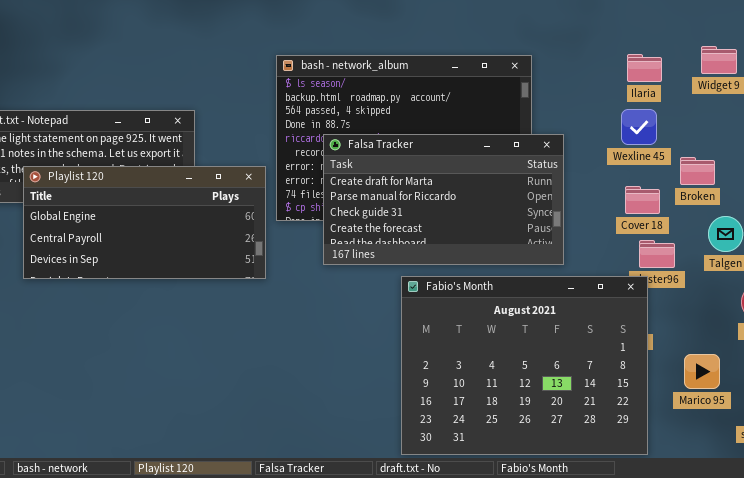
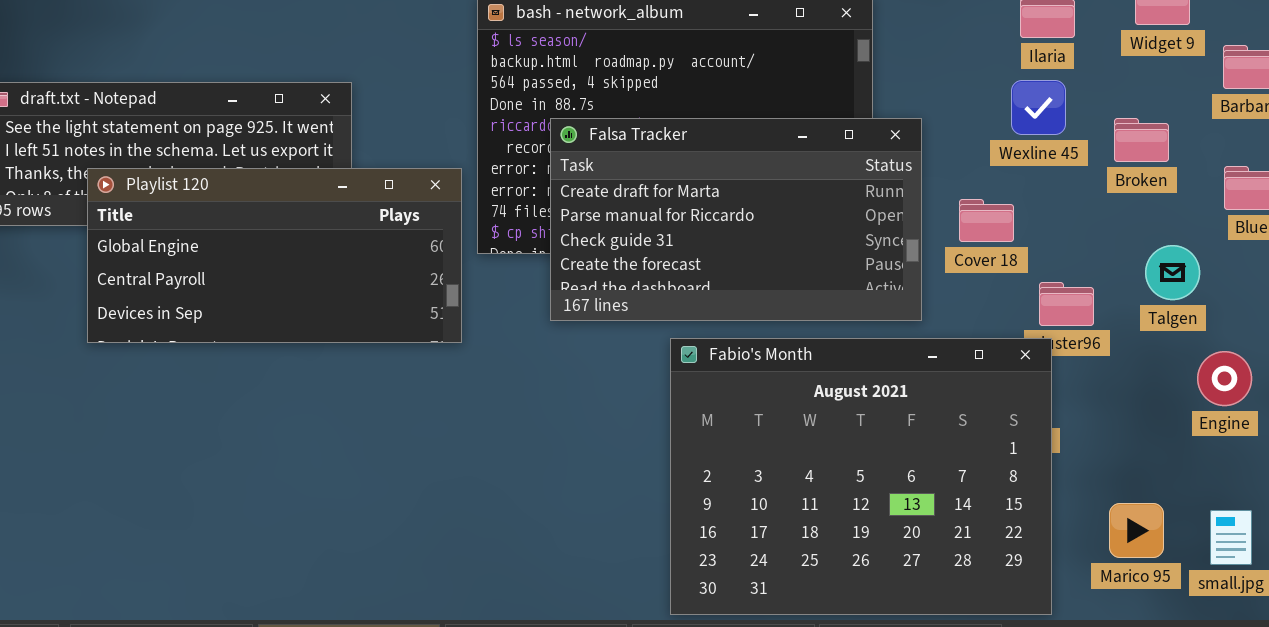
Broken: [680,157,715,185] -> [1114,118,1169,162], moved
Cover 18: [625,186,660,214] -> [959,199,1014,242], moved
Marico 95: [684,354,720,389] -> [1109,503,1164,558], moved

